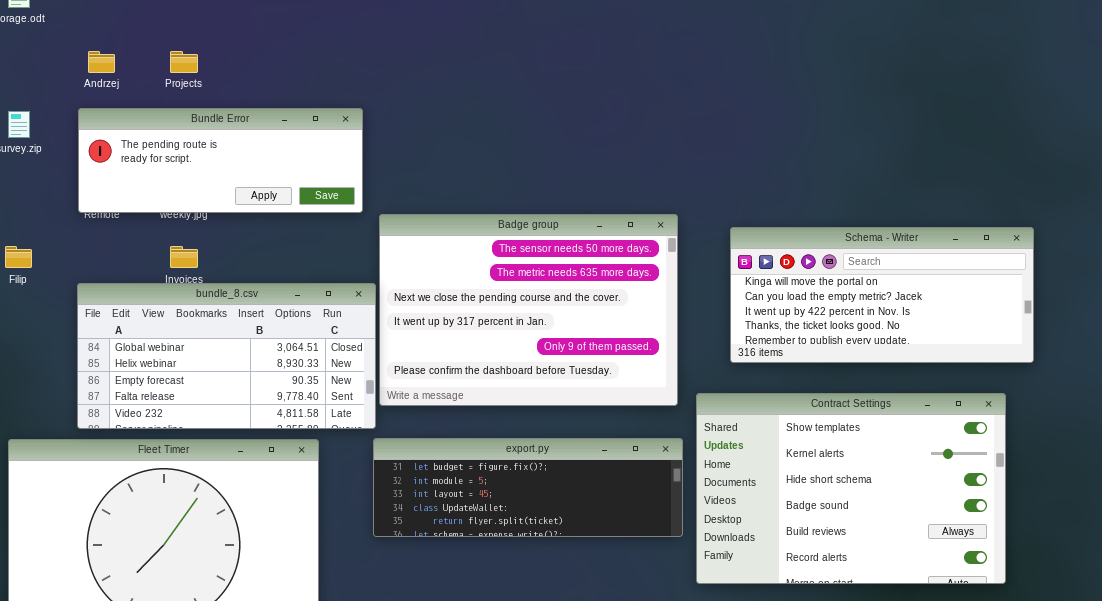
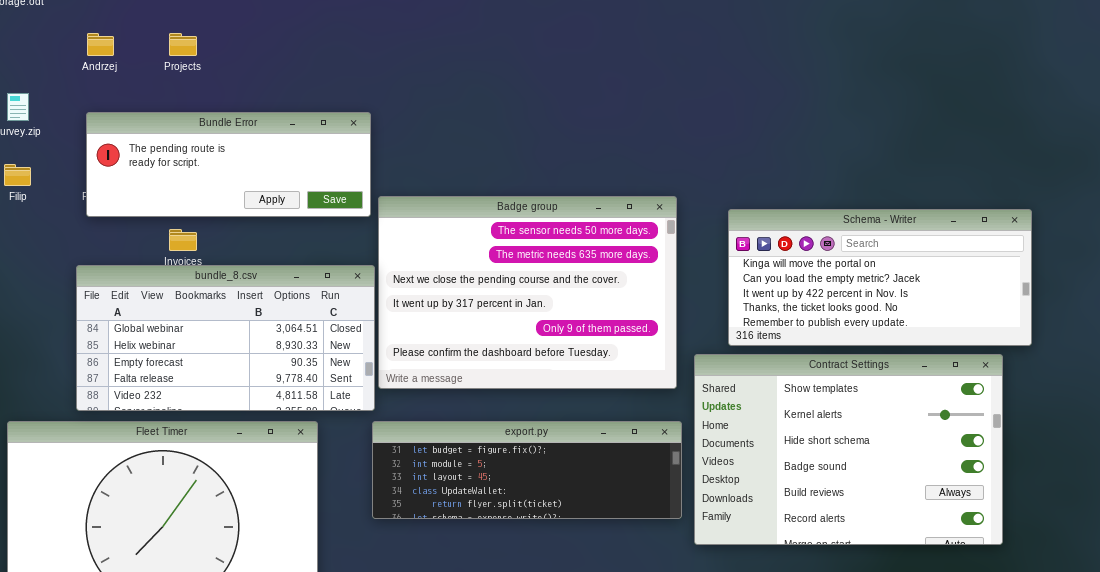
Bundle Error: [78,108,363,213] -> [86,112,371,217], moved
Filip: [5,246,32,268] -> [4,164,31,186], moved
Contract Settings: [696,393,1006,584] -> [694,354,1003,545], moved

